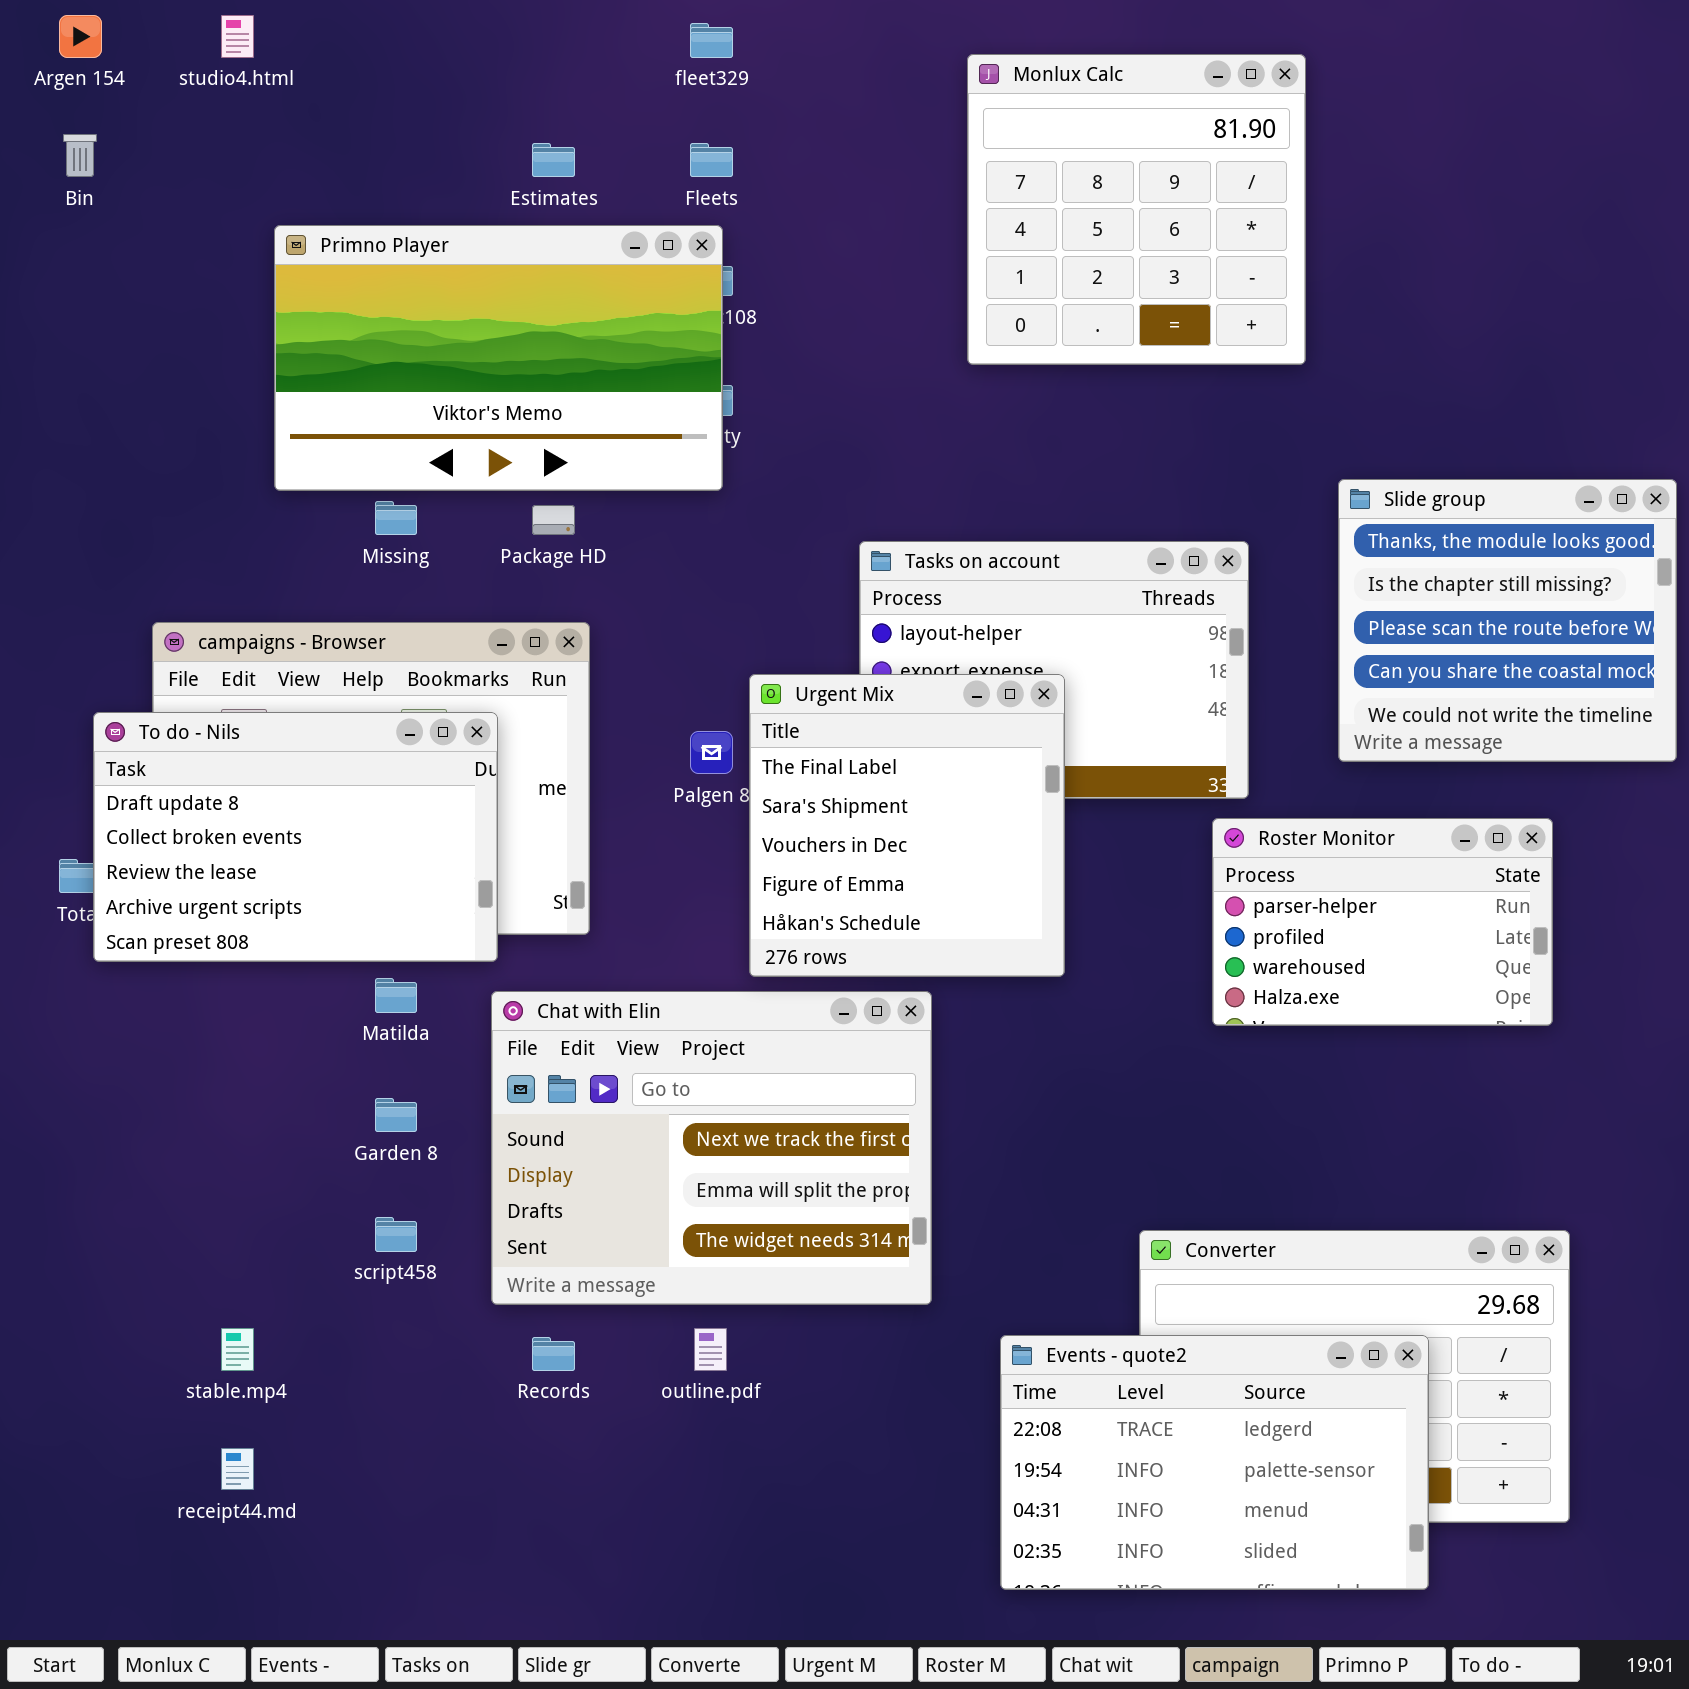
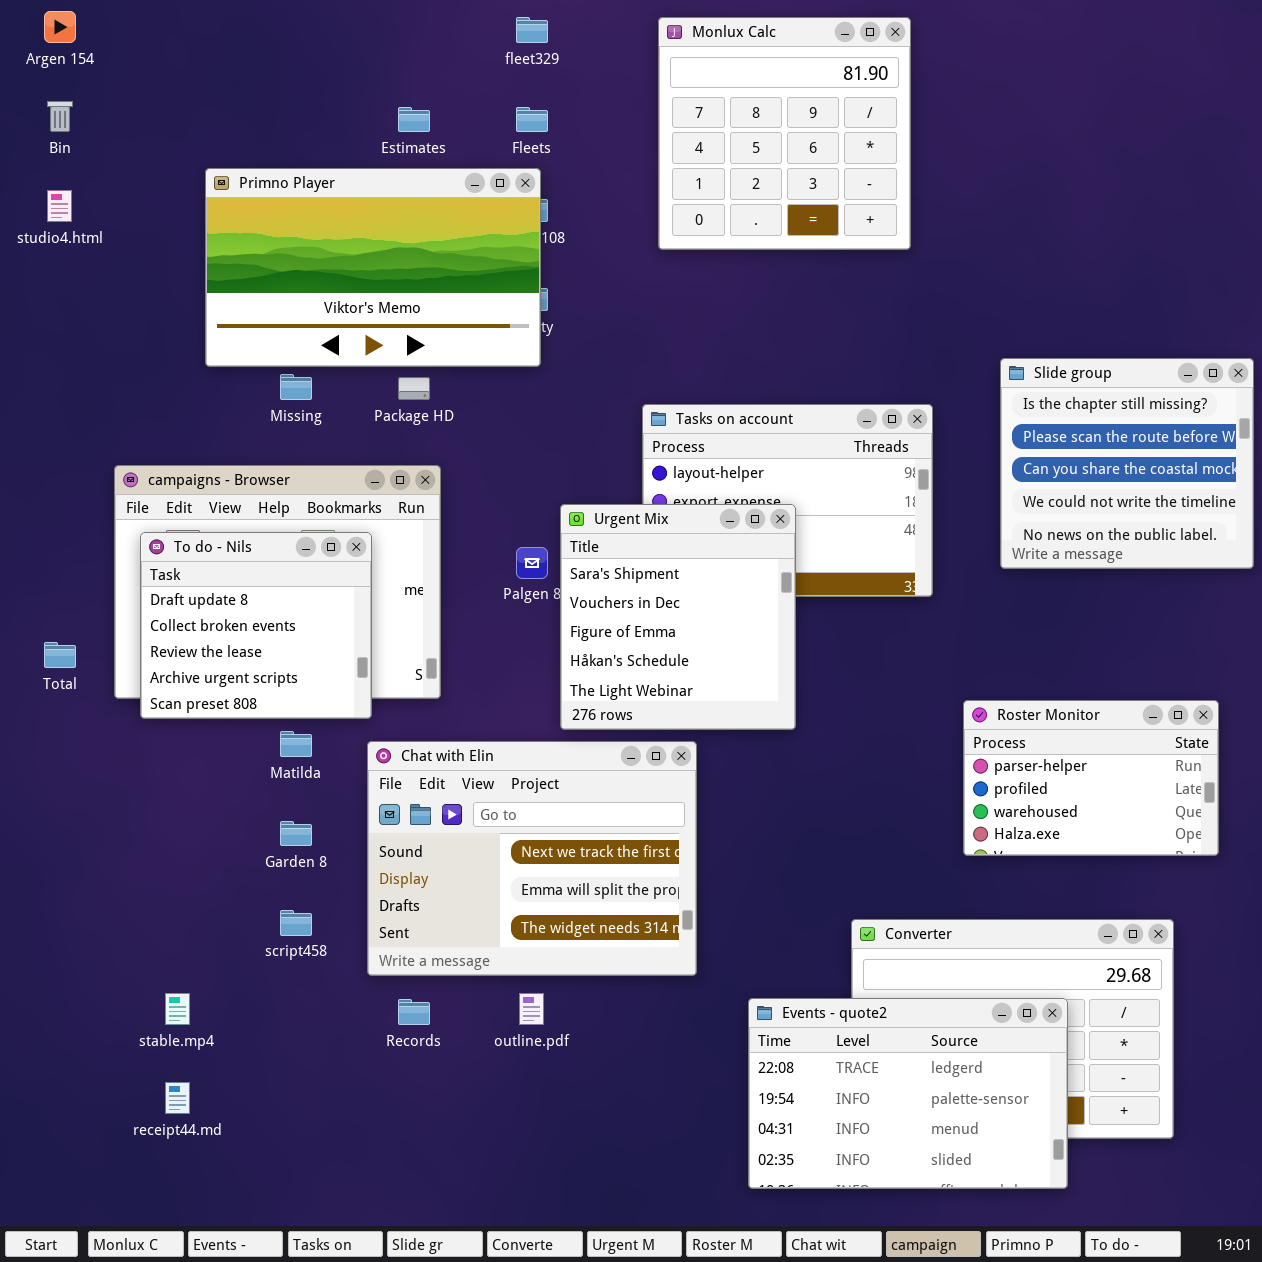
studio4.html: [221,15,254,58] -> [47,190,72,222], moved
Monlux Calc: [967,54,1306,365] -> [658,17,911,250], moved
Slide group: [1338,479,1677,762] -> [1000,358,1254,569], scrolled down 1 row
Urgent Mix: [749,674,1065,977] -> [560,504,796,730], scrolled down 1 row
To do - Nils: [93,712,498,962] -> [140,532,372,719], resized
Roster Monitor: [1212,818,1553,1026] -> [963,700,1219,856], moved

